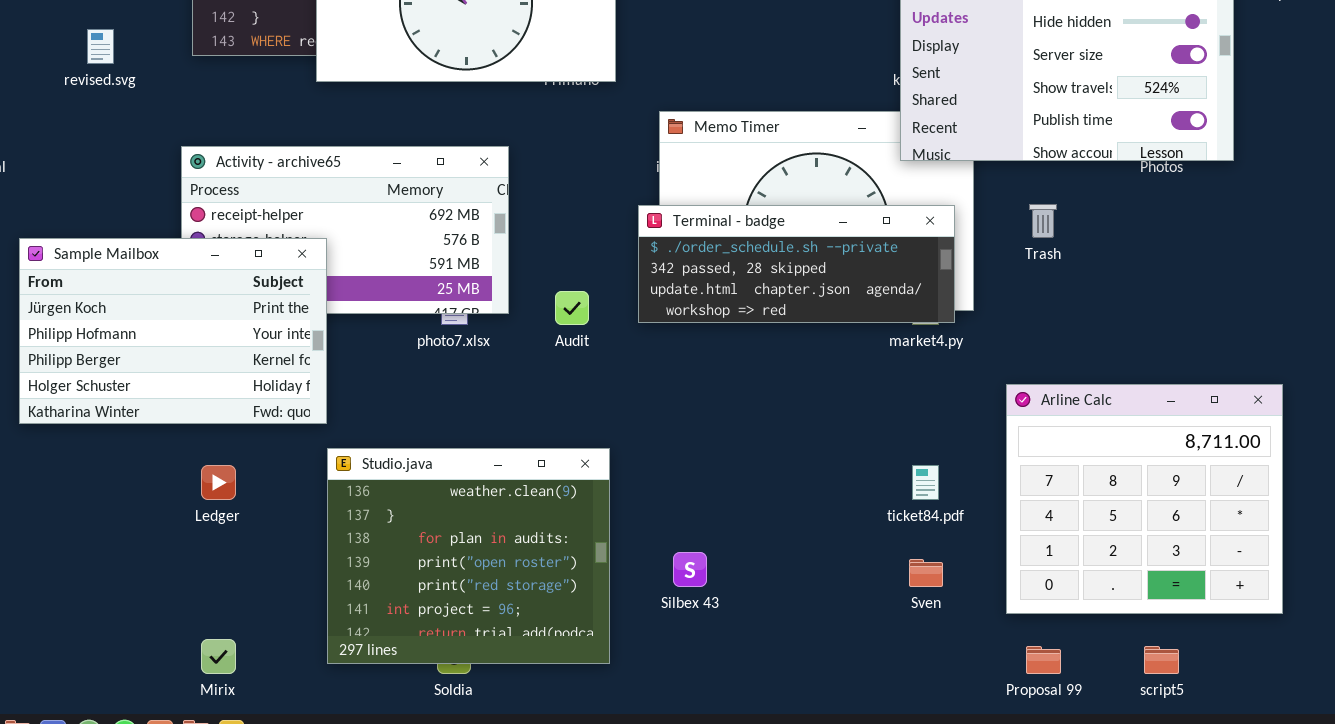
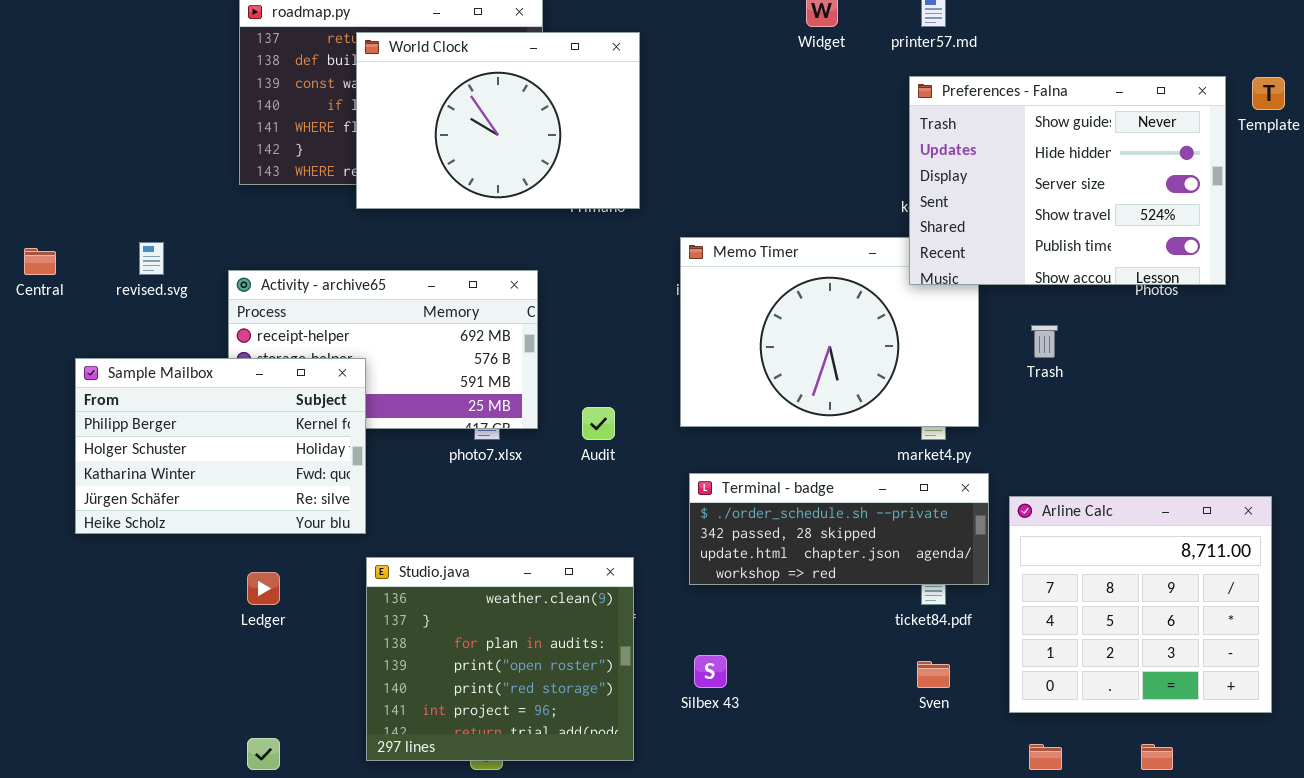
revised.svg: [87,29,114,64] -> [139,242,164,275], moved
Terminal - badge: [638,205,955,323] -> [689,473,989,585], moved
Sample Mailbox: [19,238,327,424] -> [75,358,366,534], scrolled down 2 rows

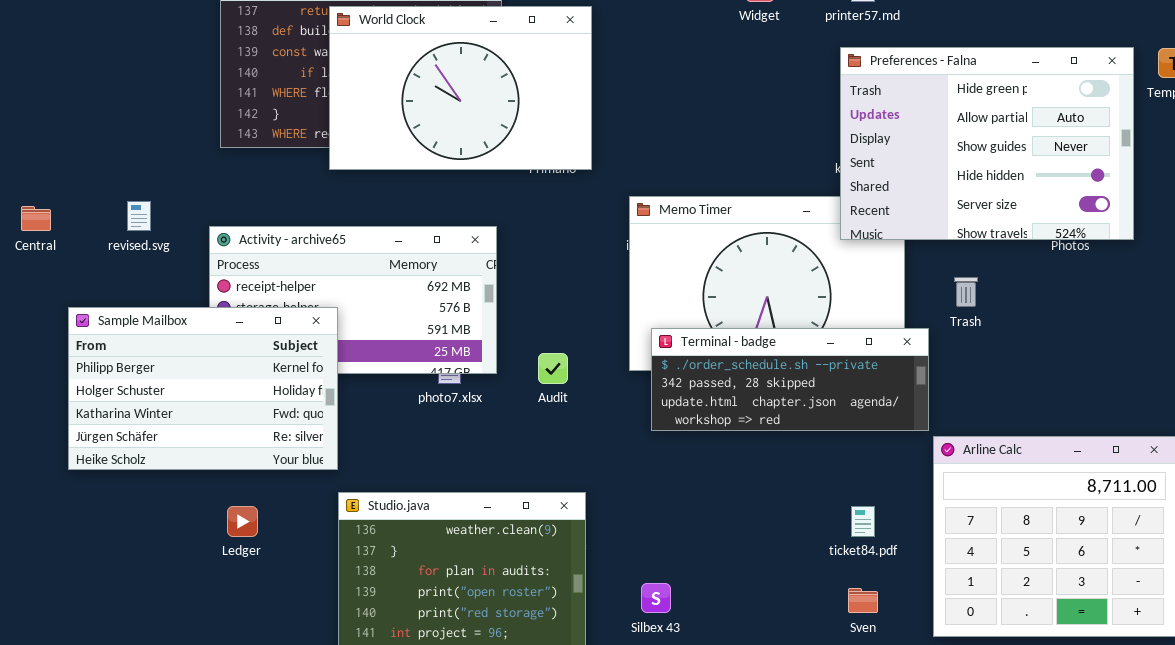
Preferences - Falna: [909,76,1226,285] -> [840,47,1134,240], scrolled up 2 rows
Terminal - badge: [689,473,989,585] -> [651,328,929,431], moved

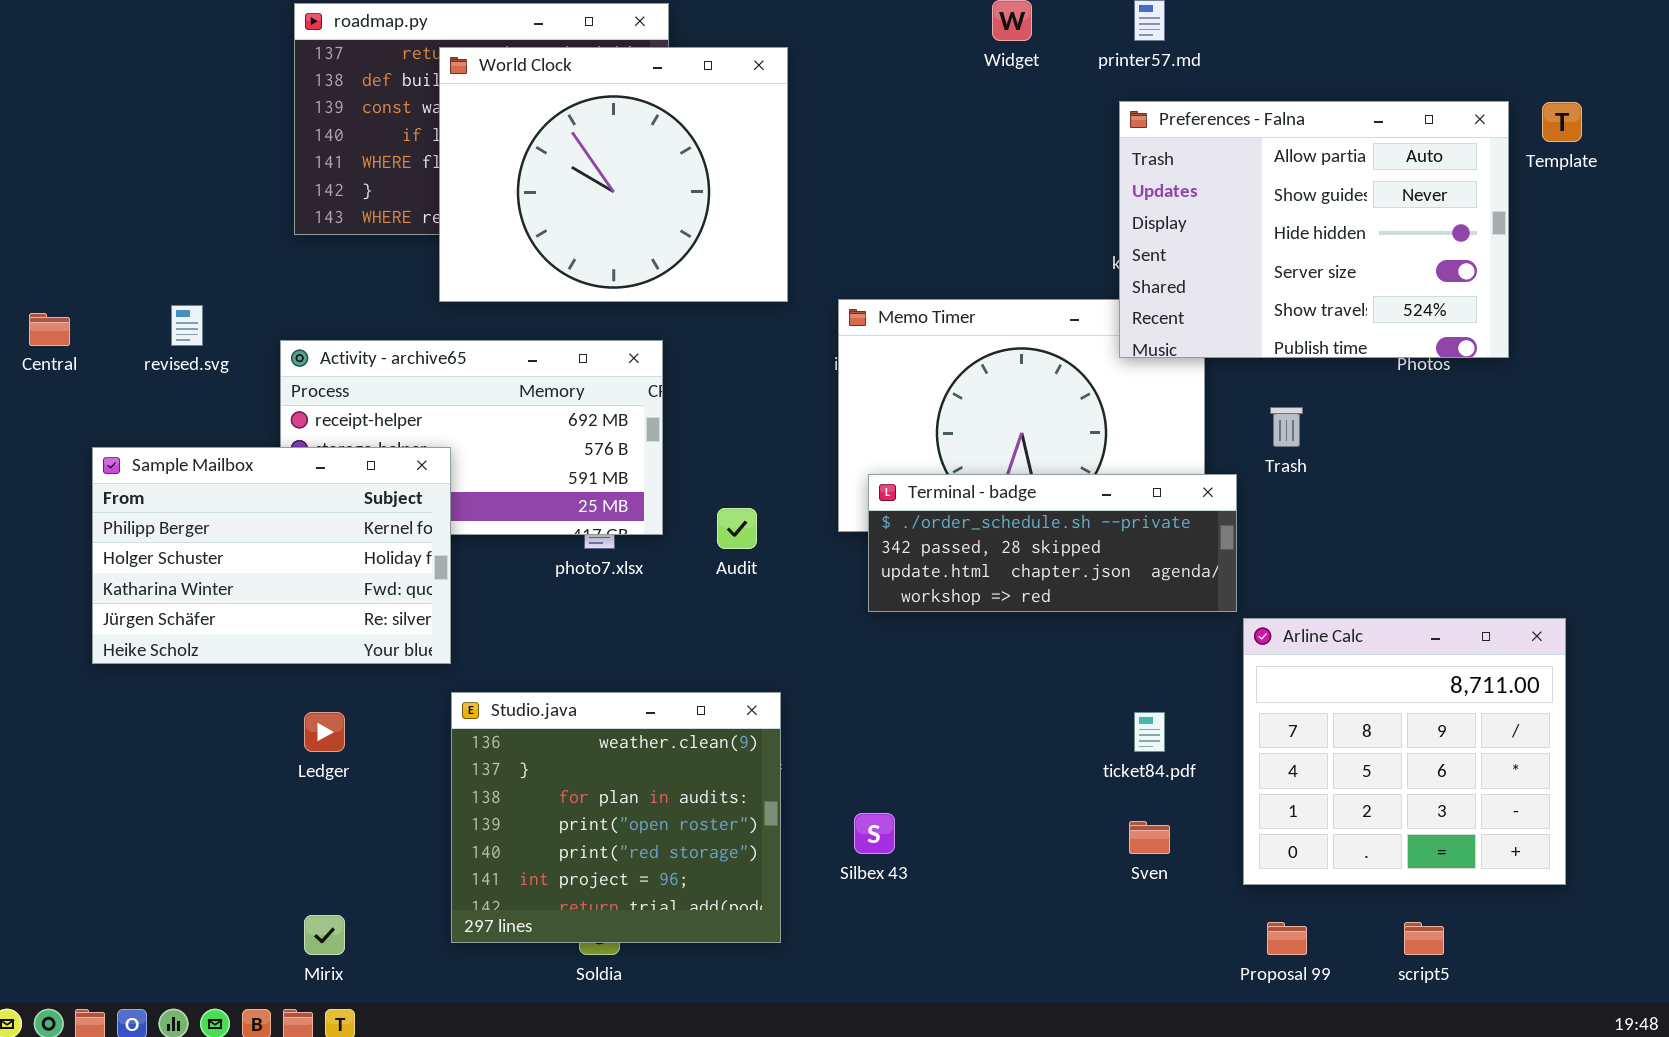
World Clock: [329,6,592,170] -> [439,47,788,302], resized
Preferences - Falna: [840,47,1134,240] -> [1119,101,1509,358], scrolled down 1 row

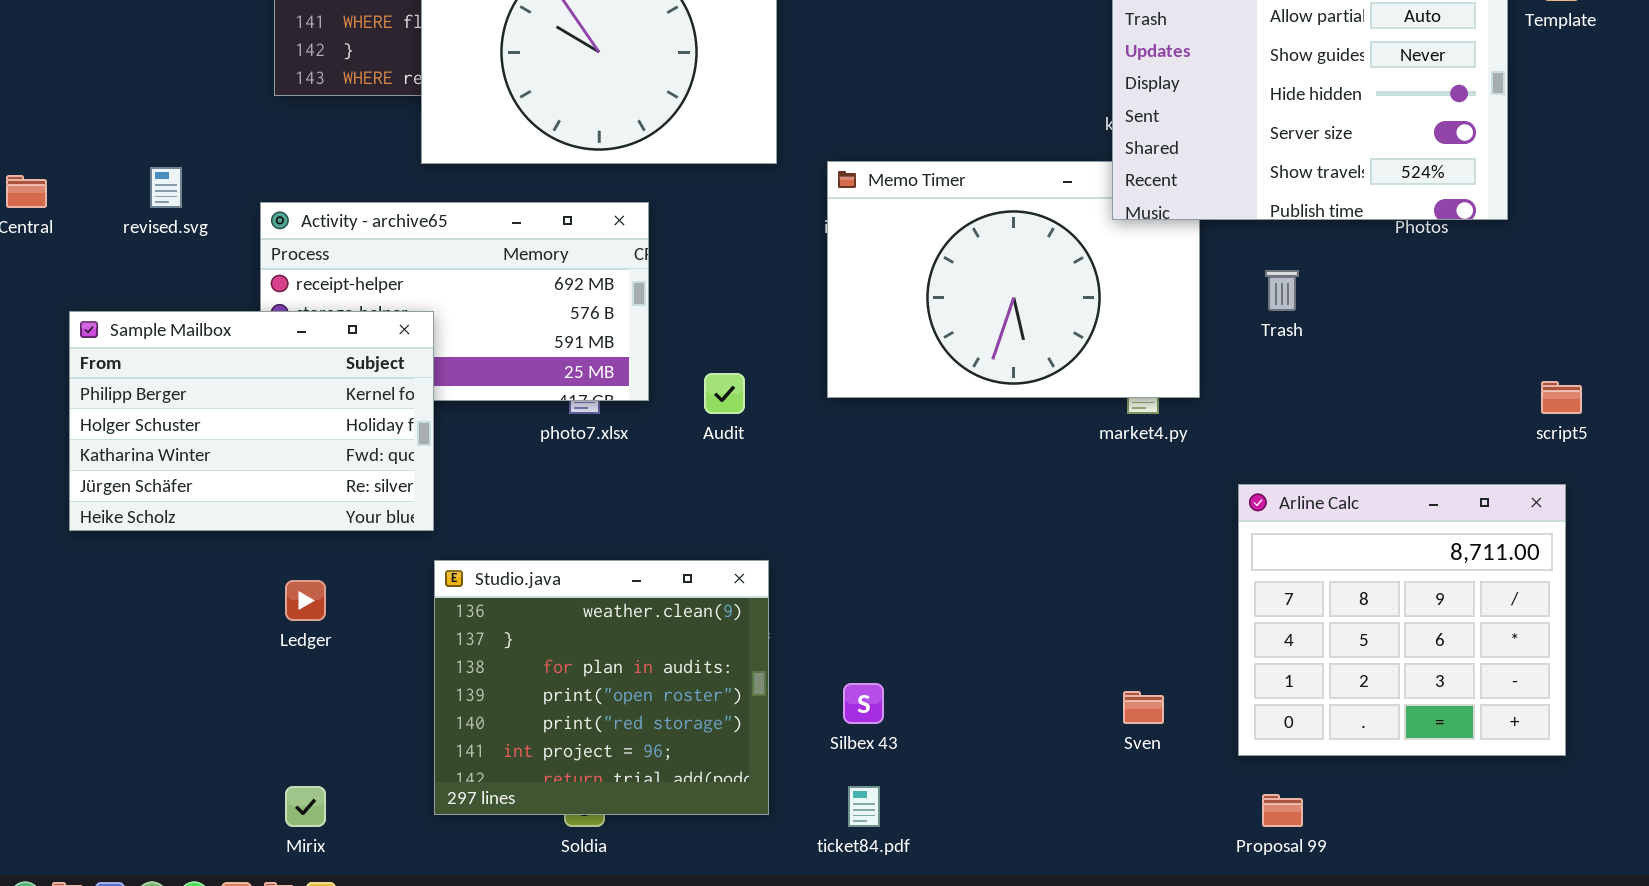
Terminal - badge: [868,474,1237,612] -> none, closed
ticket84.pdf: [1134,712,1165,752] -> [848,786,880,827], moved
script5: [1404,922,1444,955] -> [1541,381,1582,414], moved

